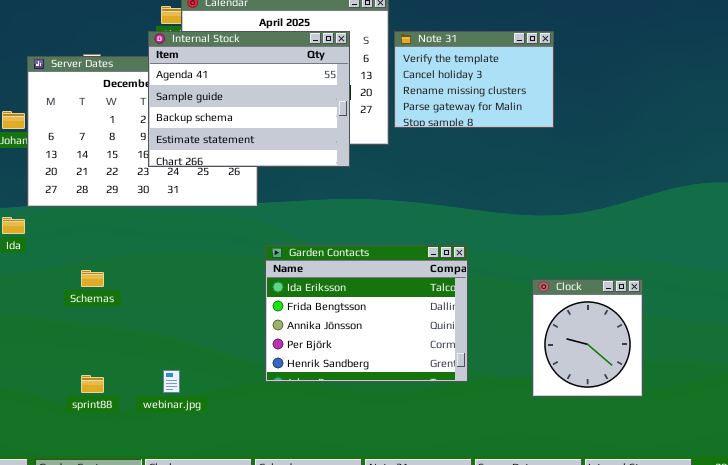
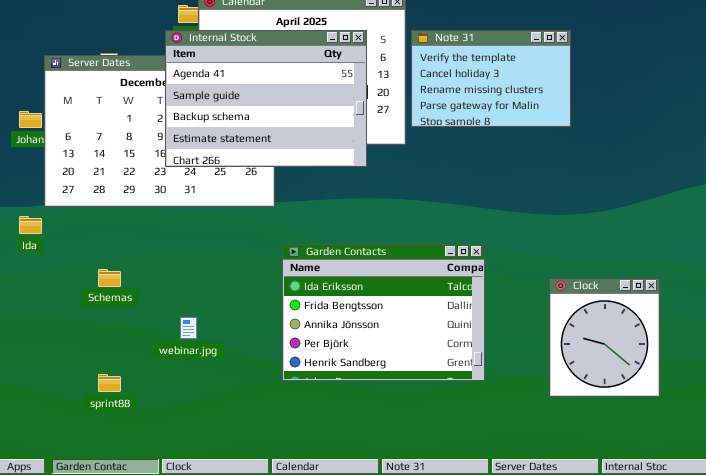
webinar.jpg: [163,370,180,393] -> [180,317,197,339], moved

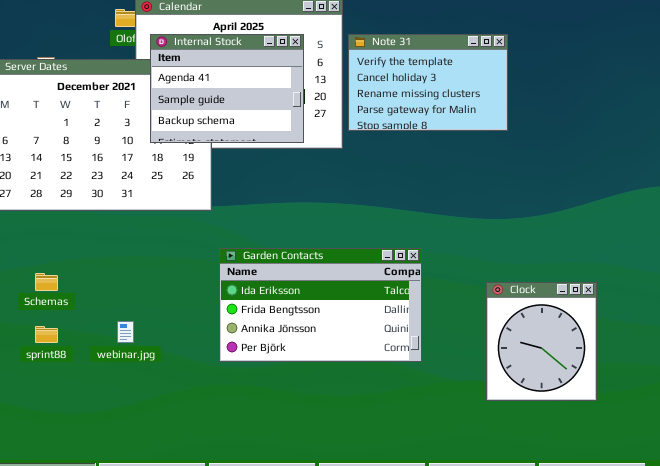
Internal Stock: [165,30,367,167] -> [150,34,304,143], resized
Garden Contacts: [282,244,485,381] -> [219,248,422,362], resized
sprint88: [98,374,121,392] -> [35,326,58,343], moved

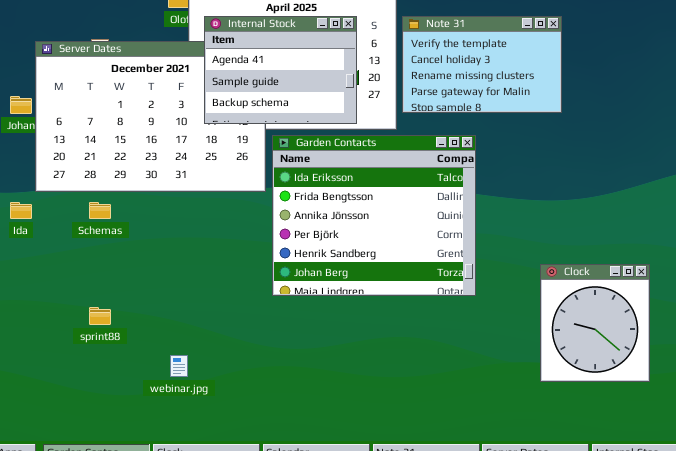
Garden Contacts: [219,248,422,362] -> [272,135,476,296], moved, resized
Schemas: [35,273,58,291] -> [89,202,111,219], moved
webinar.jpg: [117,321,134,343] -> [170,355,188,377], moved

